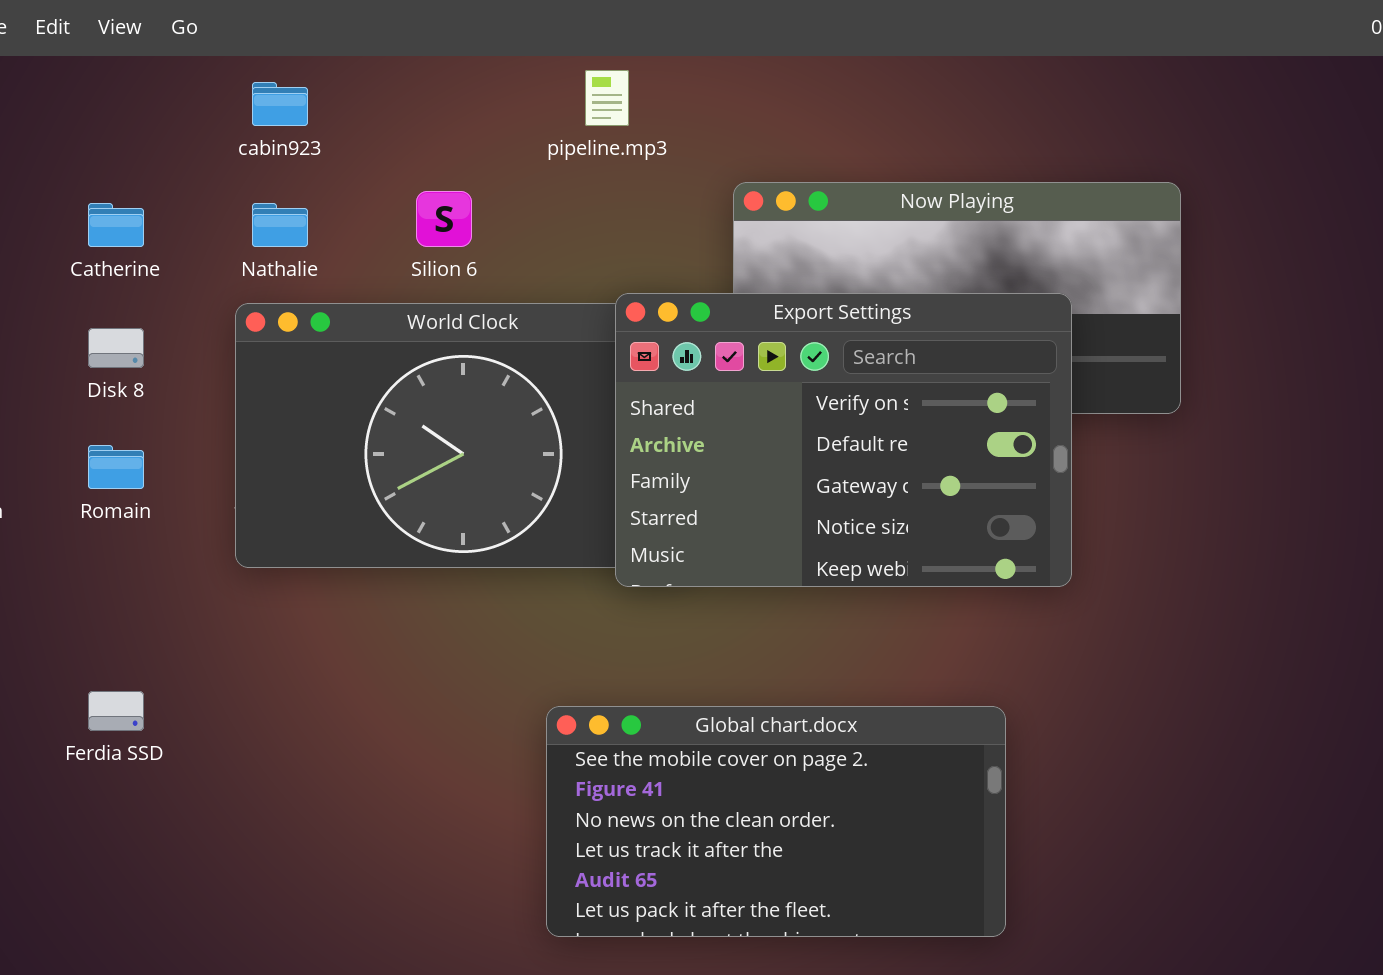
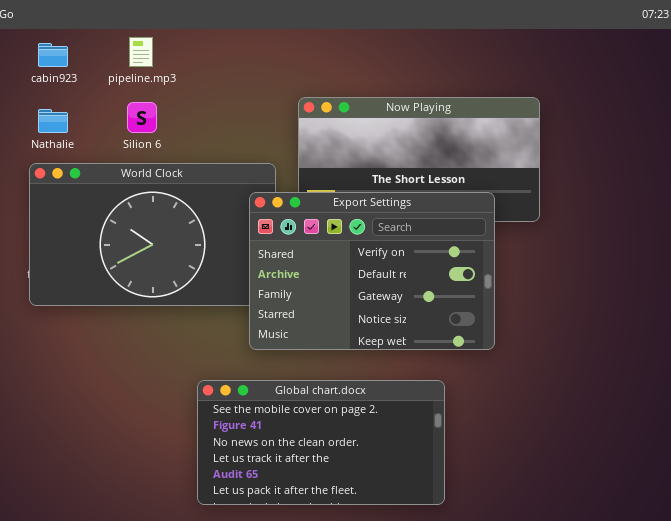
pipeline.mp3: [585,70,629,126] -> [129,37,153,67], moved
Export Settings: [615,293,1072,587] -> [249,192,495,350], moved

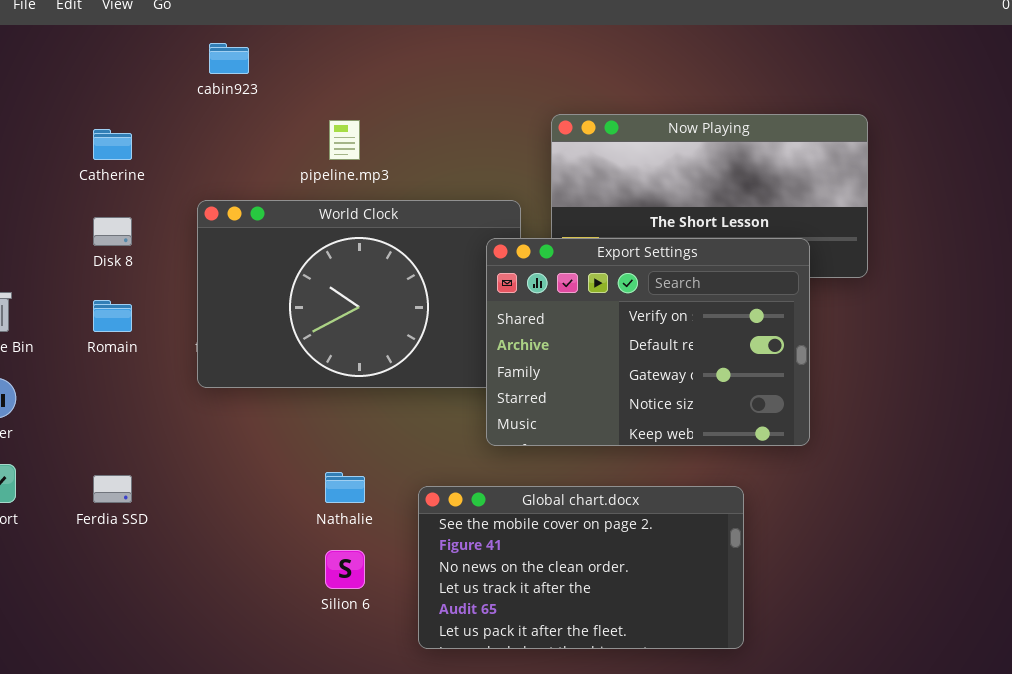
pipeline.mp3: [129,37,153,67] -> [329,120,360,160], moved
Silion 6: [127,102,157,133] -> [325,550,365,589], moved
Nathalie: [38,109,68,133] -> [325,472,365,503], moved

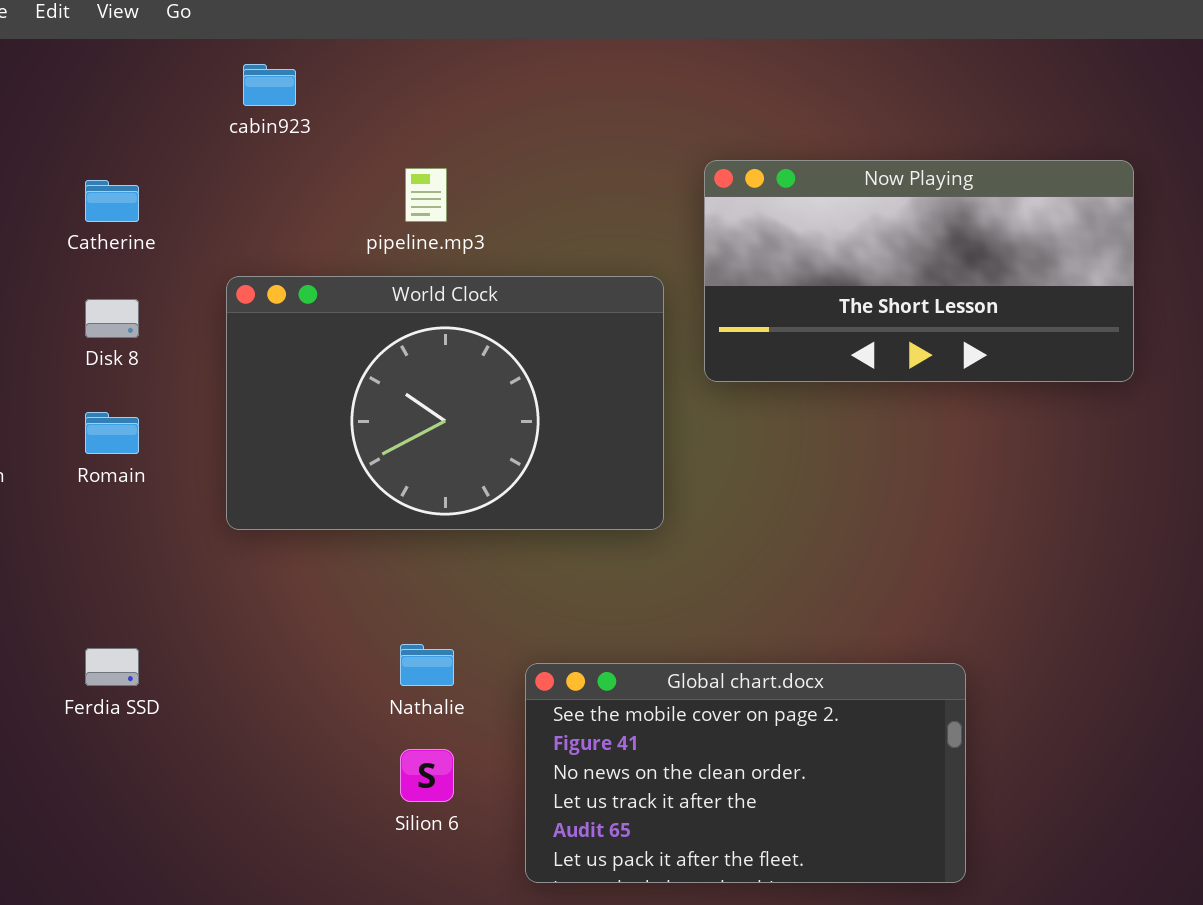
Export Settings: [486,238,810,446] -> none, closed

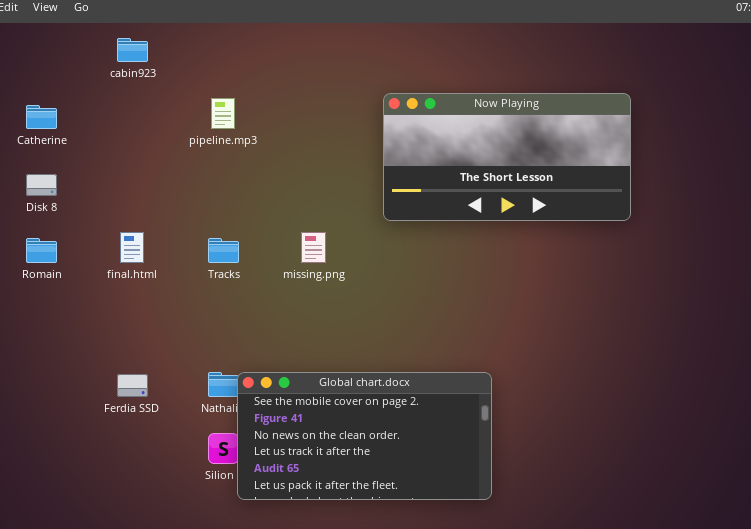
World Clock: [226,276,664,530] -> none, closed
Ferdia SSD: [85,648,139,686] -> [117,374,148,397], moved
Global chart.docx: [525,663,966,883] -> [237,372,492,500], moved

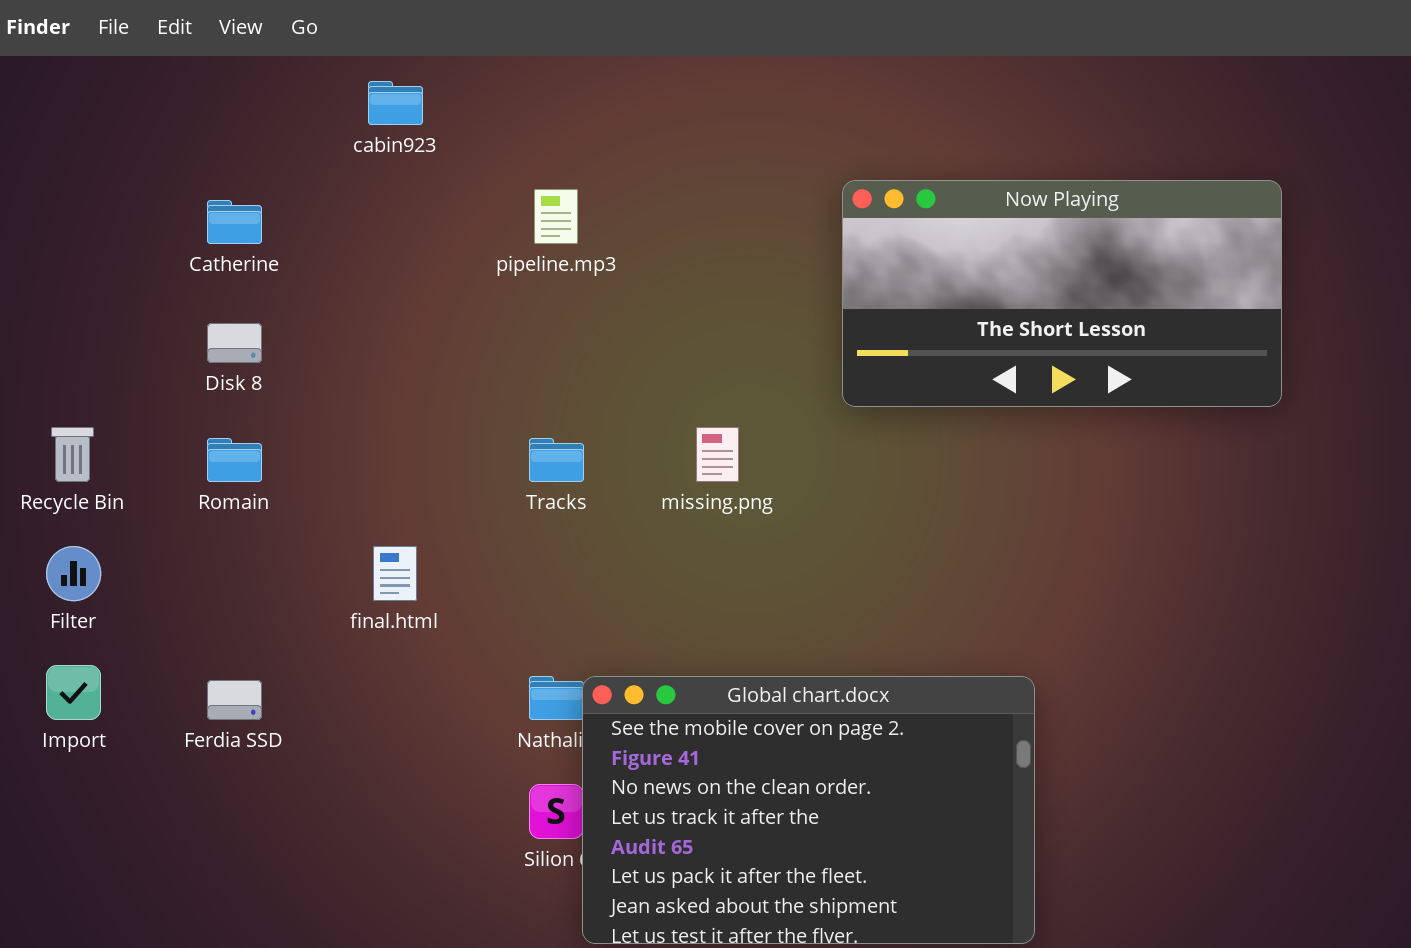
final.html: [120,232,144,263] -> [373,546,417,601], moved
Global chart.docx: [237,372,492,500] -> [582,676,1035,944], resized
Ferdia SSD: [117,374,148,397] -> [207,680,262,720], moved

